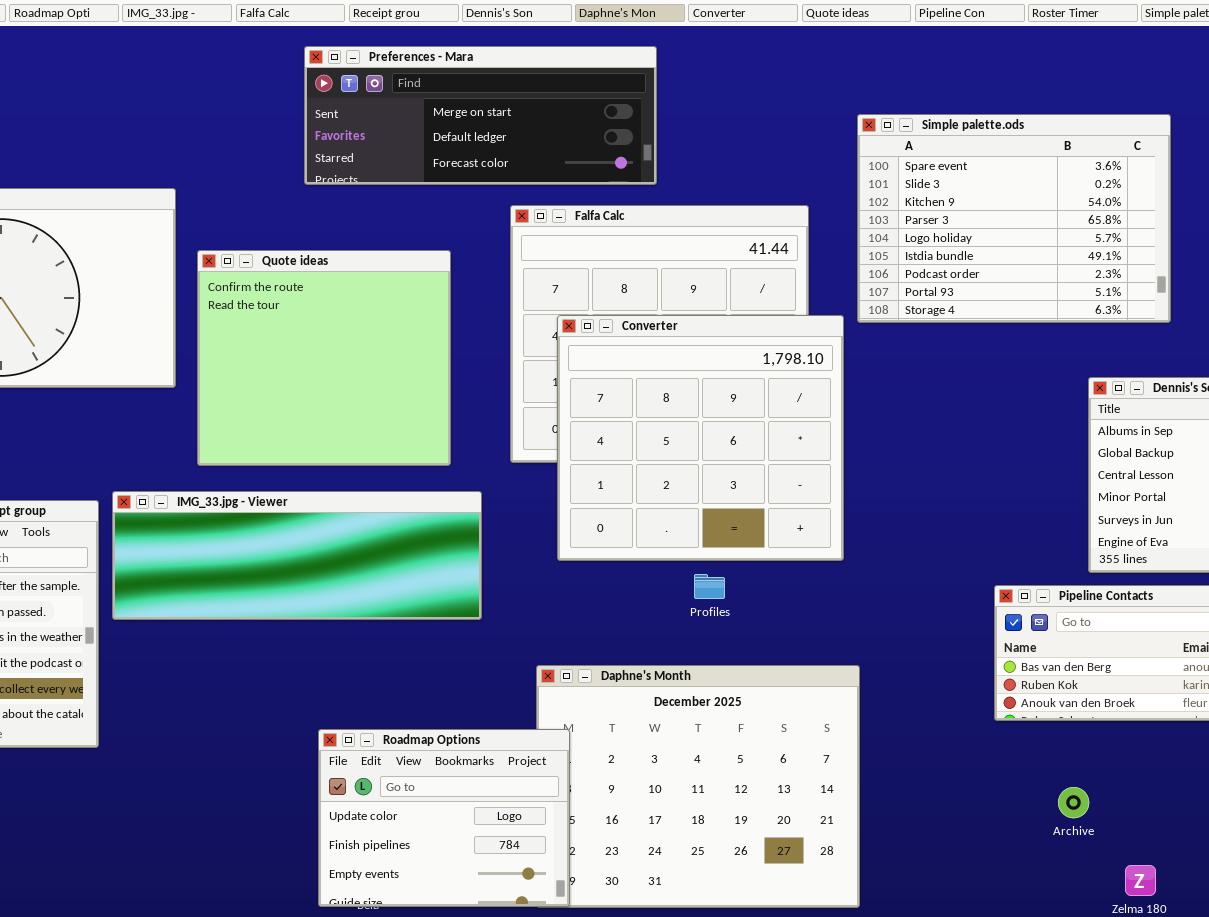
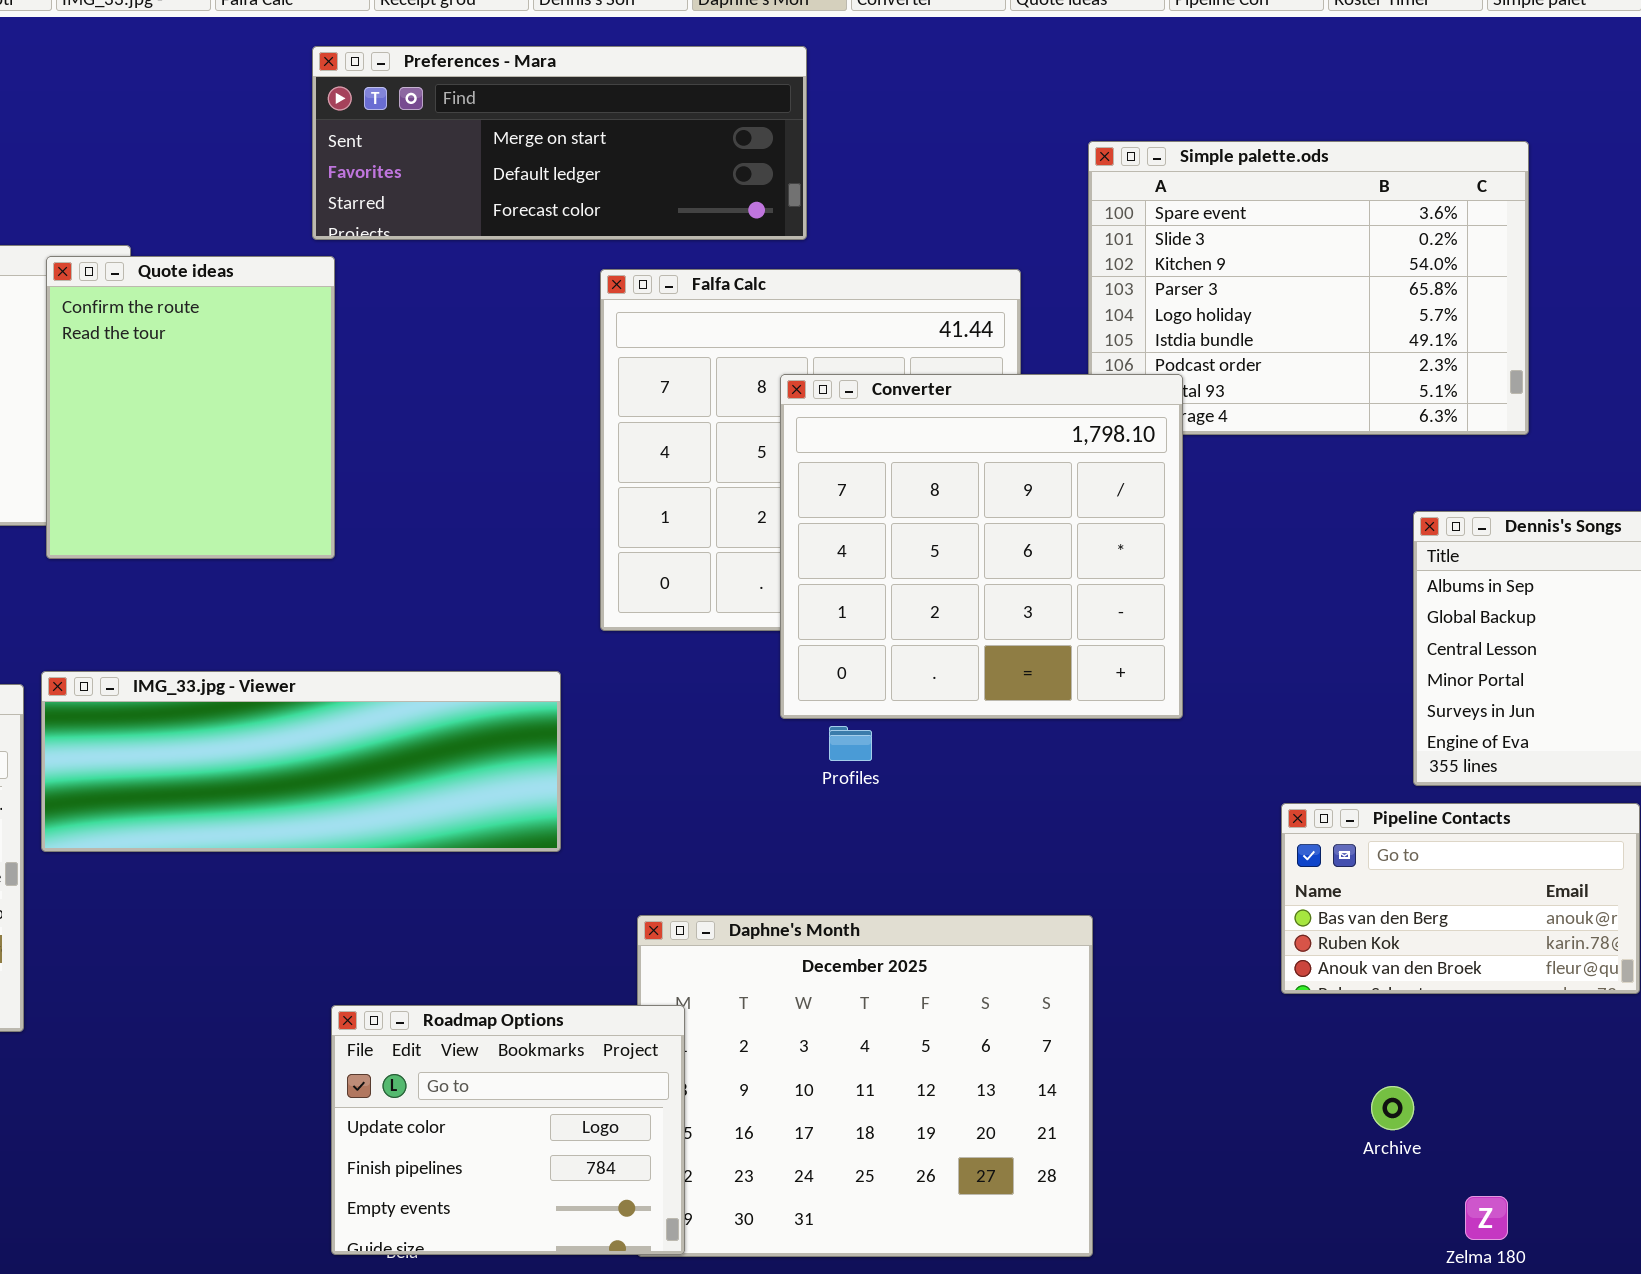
Quote ideas: [197,250,451,466] -> [46,256,335,559], moved, resized
Converter: [557,315,844,561] -> [780,374,1183,719], moved
Profiles: [694,574,725,599] -> [829,726,872,761], moved

